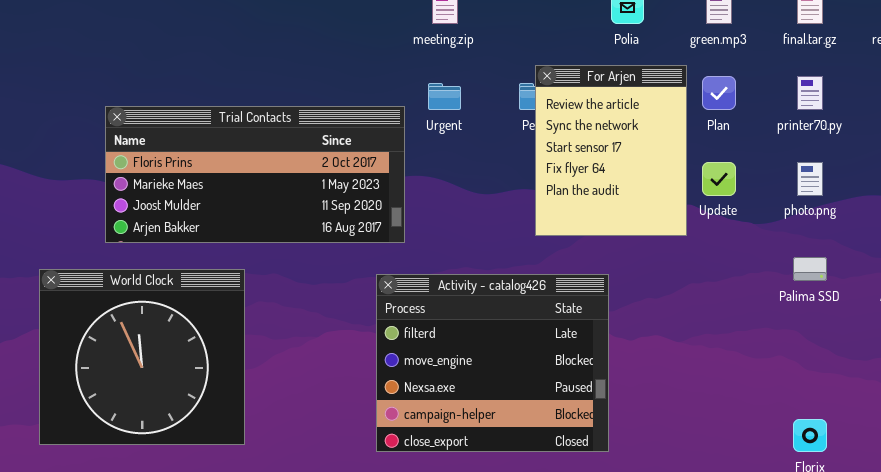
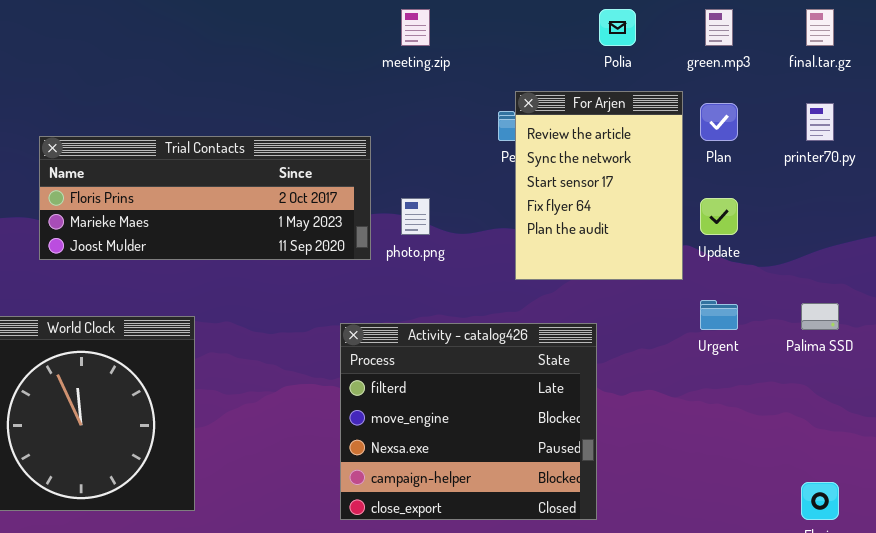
Urgent: [428,83,461,110] -> [700,300,738,330], moved
Trial Contacts: [105,106,405,243] -> [39,136,371,260], resized
photo.png: [797,162,823,196] -> [401,198,430,235], moved

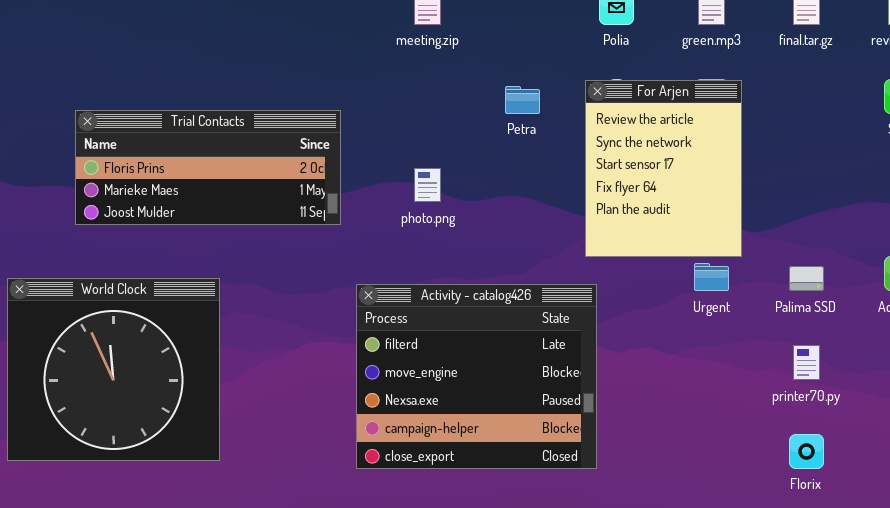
For Arjen: [515,91,683,280] -> [585,80,742,257], moved
printer70.py: [806,103,834,141] -> [793,345,820,380], moved
Trial Contacts: [39,136,371,260] -> [75,110,341,225], resized

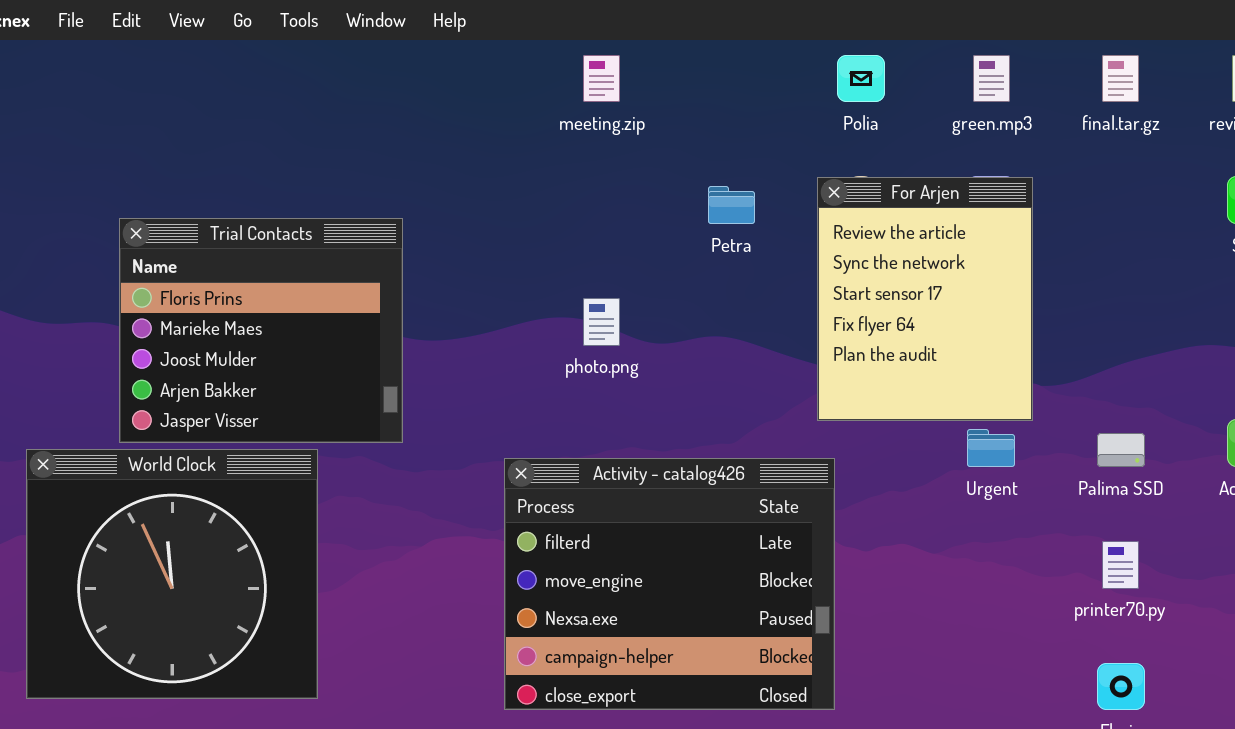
Trial Contacts: [75,110,341,225] -> [119,218,403,443], resized

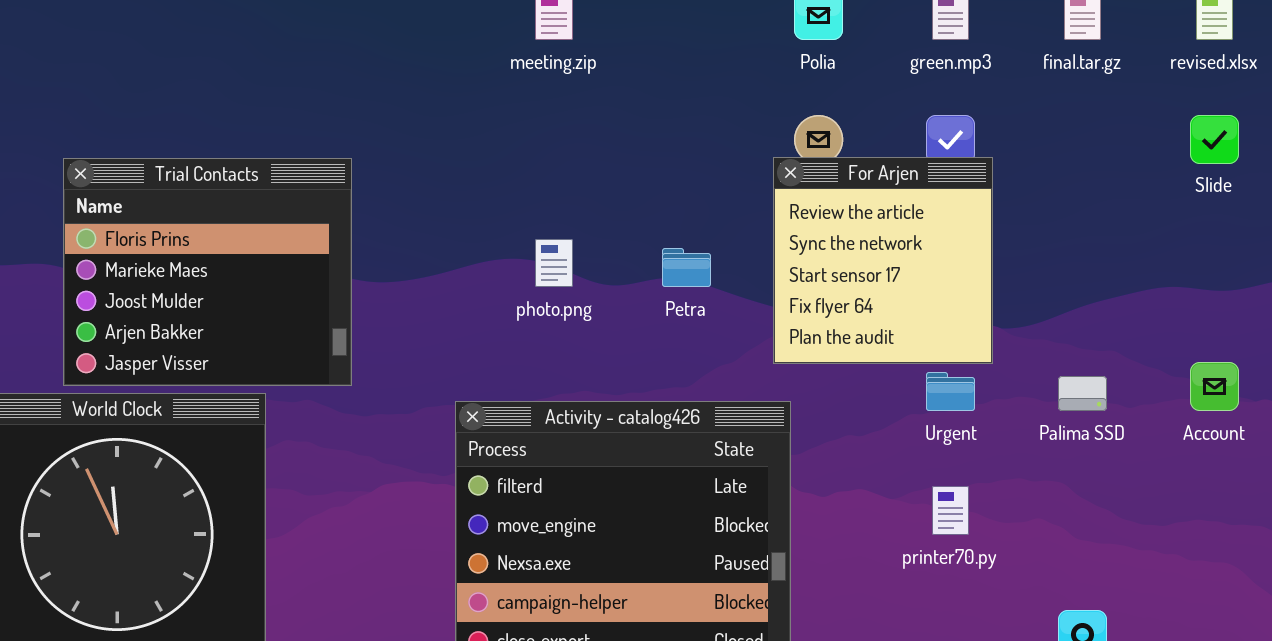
For Arjen: [817,177,1033,421] -> [773,157,993,364], resized
Petra: [708,186,755,224] -> [662,248,711,287], moved
printer70.py: [1102,541,1139,589] -> [932,486,969,535], moved

